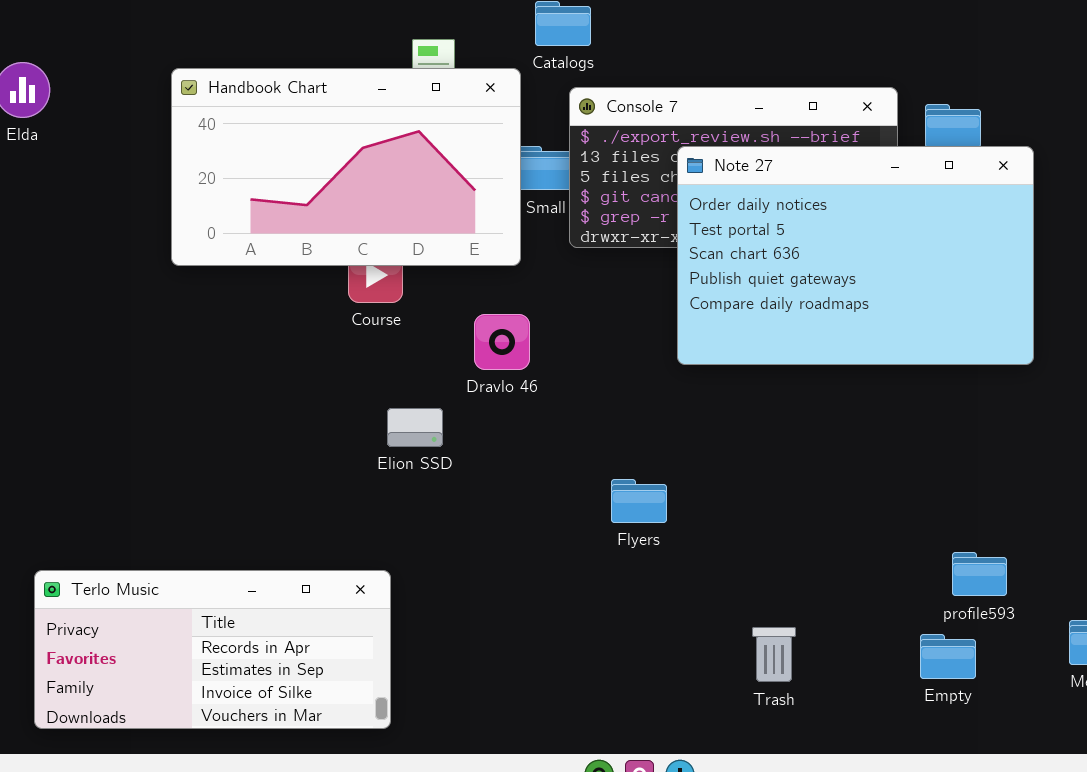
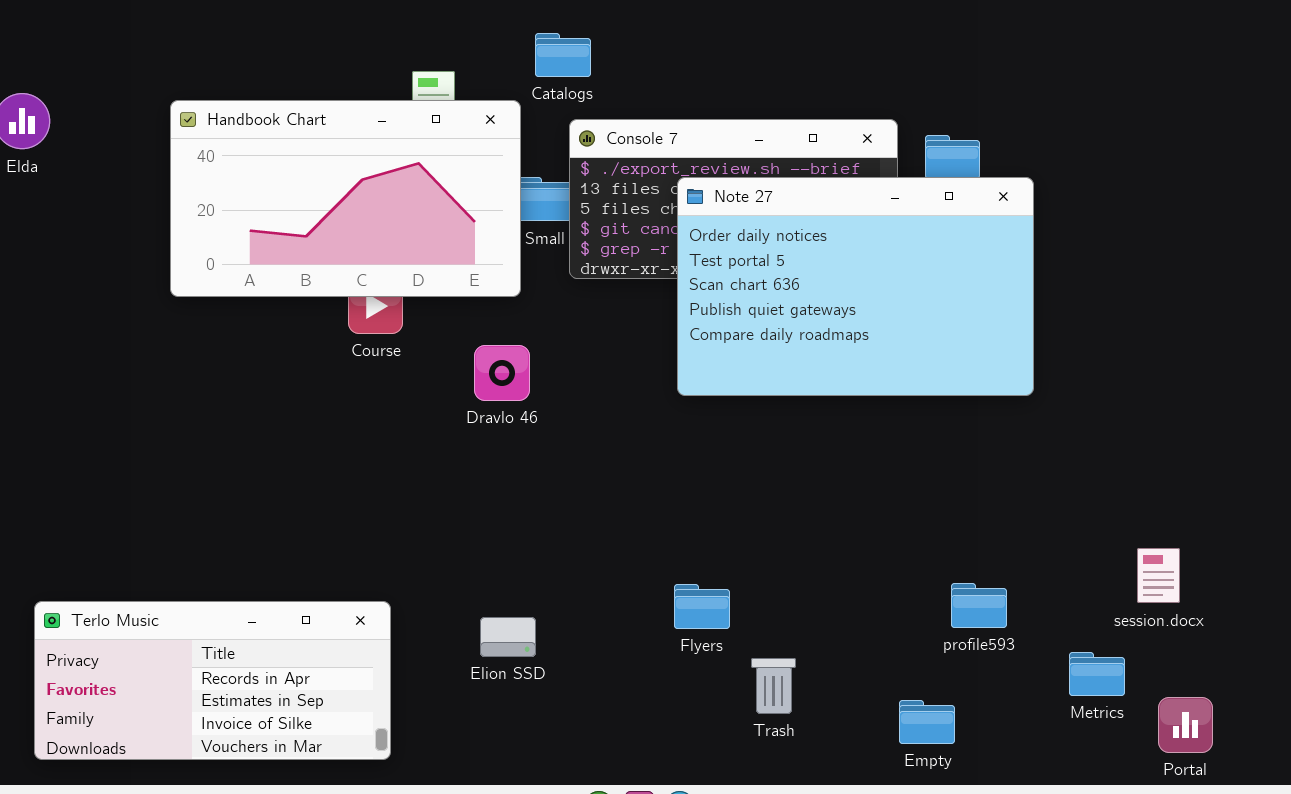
Elion SSD: [387,408,443,447] -> [480,617,536,657], moved
Flyers: [611,479,667,523] -> [674,584,730,629], moved
Empty: [920,634,976,679] -> [899,700,955,744], moved

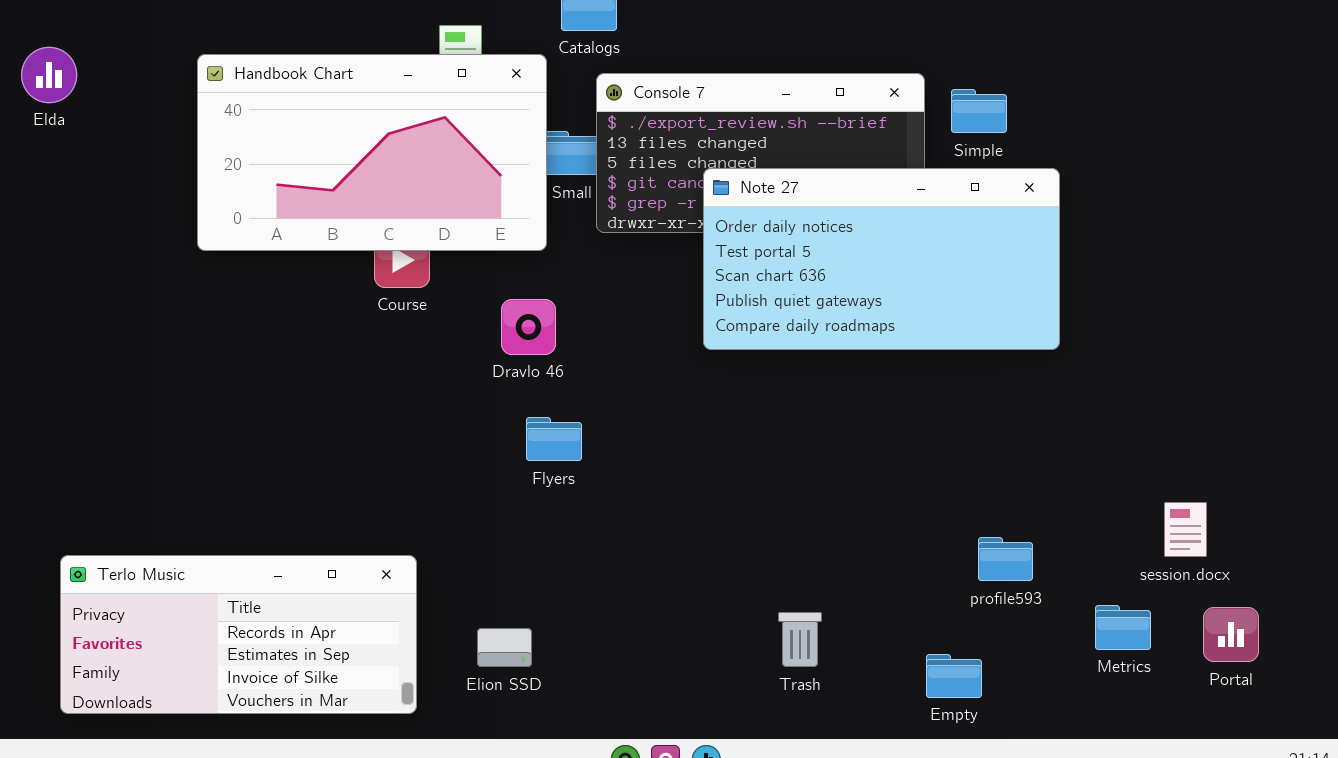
Note 27: [677,177,1034,396] -> [703,168,1060,350], resized
Flyers: [674,584,730,629] -> [526,417,582,461], moved
Elion SSD: [480,617,536,657] -> [477,628,532,667], moved
Portal: [1158,697,1213,753] -> [1203,607,1259,662], moved

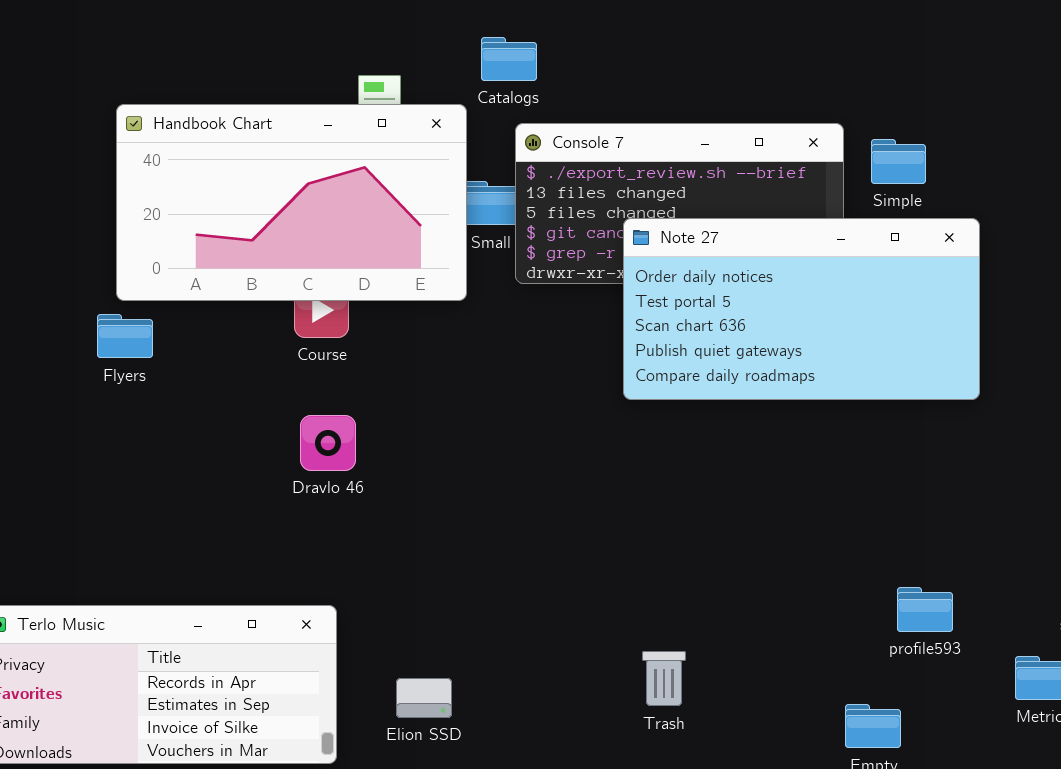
Dravlo 46: [501,299,556,355] -> [300,415,356,471], moved
Flyers: [526,417,582,461] -> [97,314,153,358], moved
Trash: [778,612,822,667] -> [642,651,686,706], moved

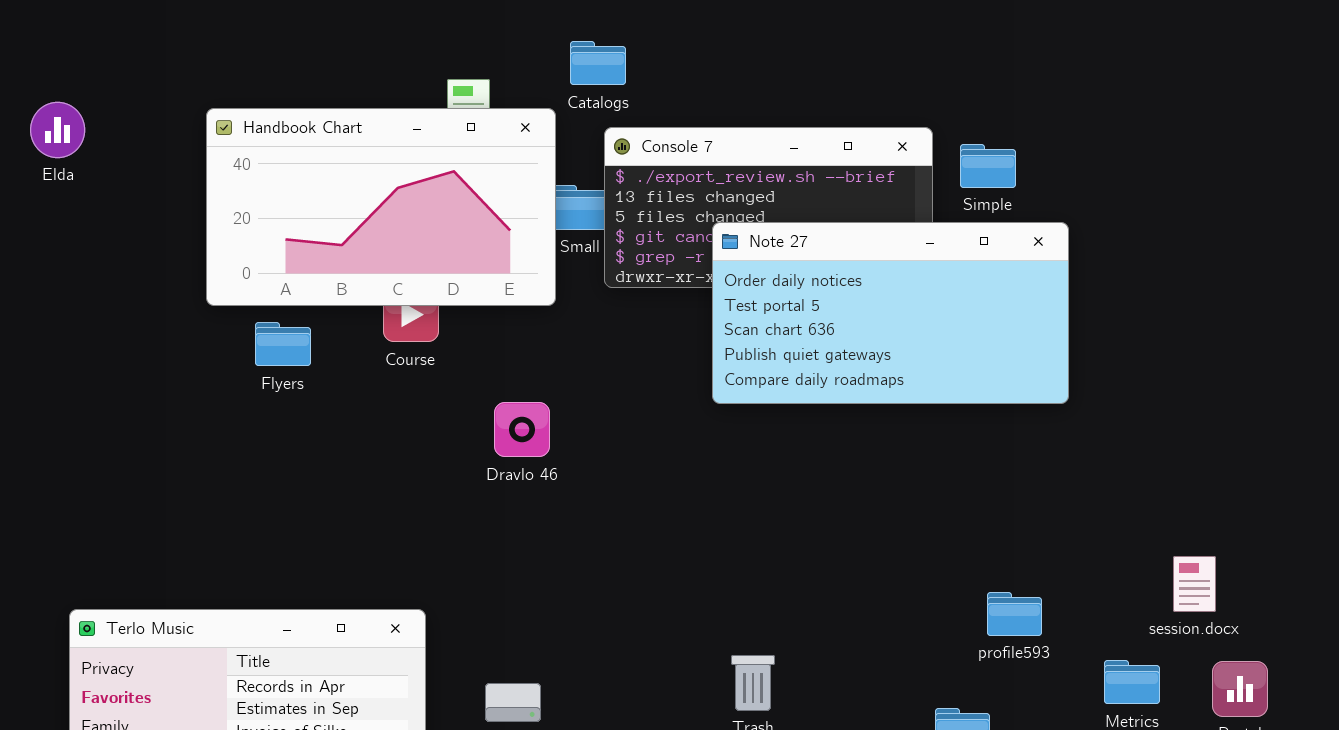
Flyers: [97,314,153,358] -> [255,322,311,366], moved
Dravlo 46: [300,415,356,471] -> [494,402,550,457], moved

